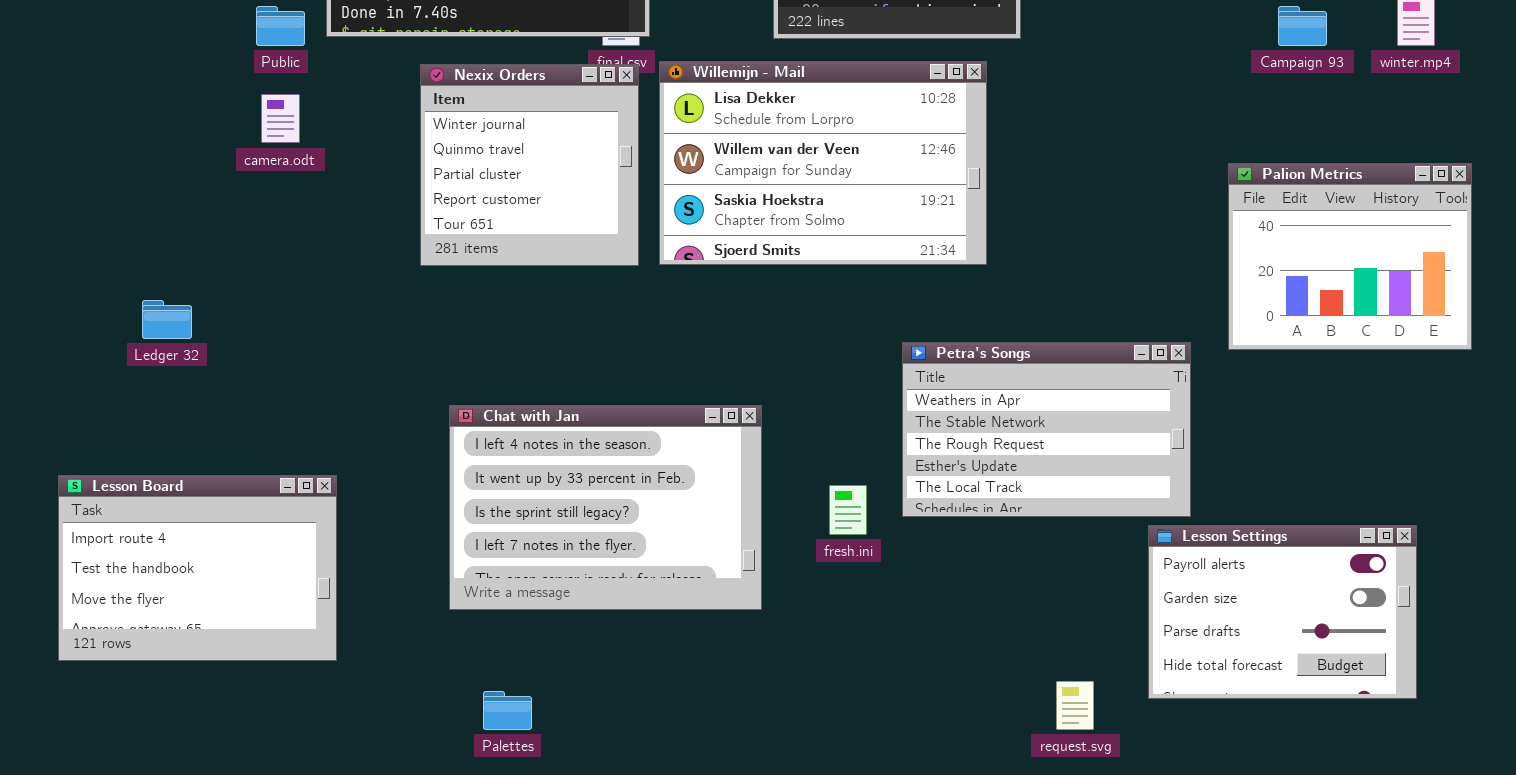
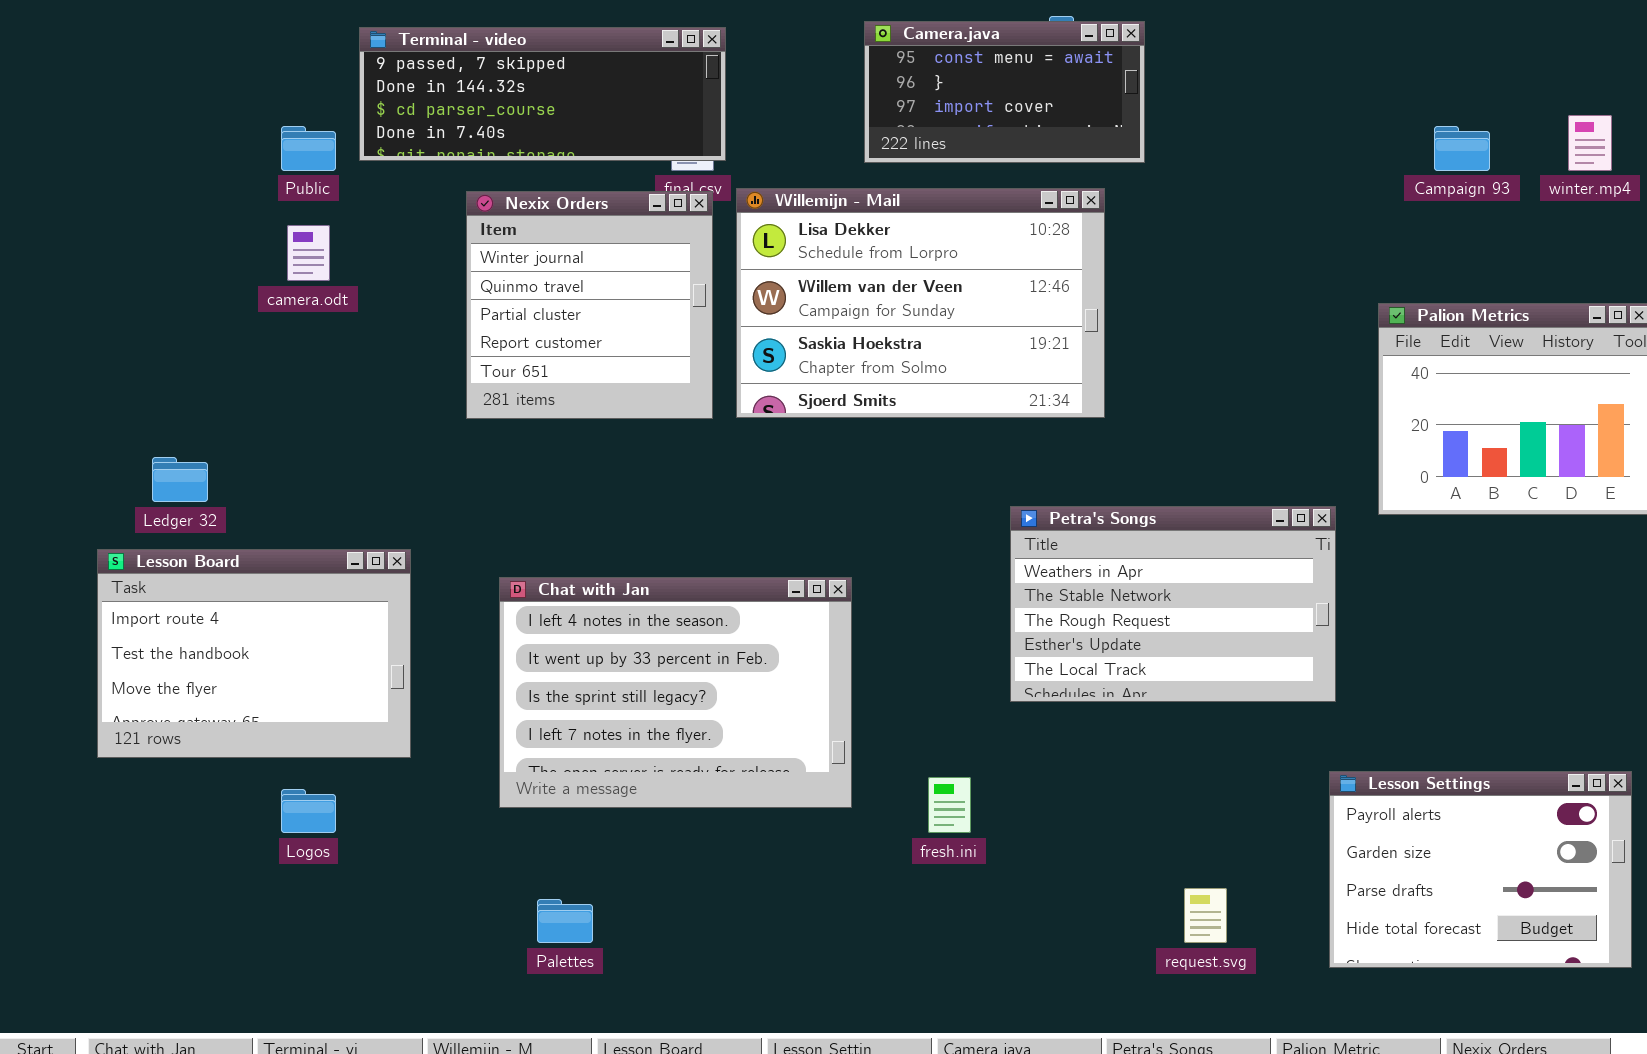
Lesson Board: [58,475,337,661] -> [97,549,411,758], moved
fresh.ini: [829,485,867,535] -> [928,777,971,833], moved
Lesson Settings: [1148,525,1417,699] -> [1329,771,1632,968], moved

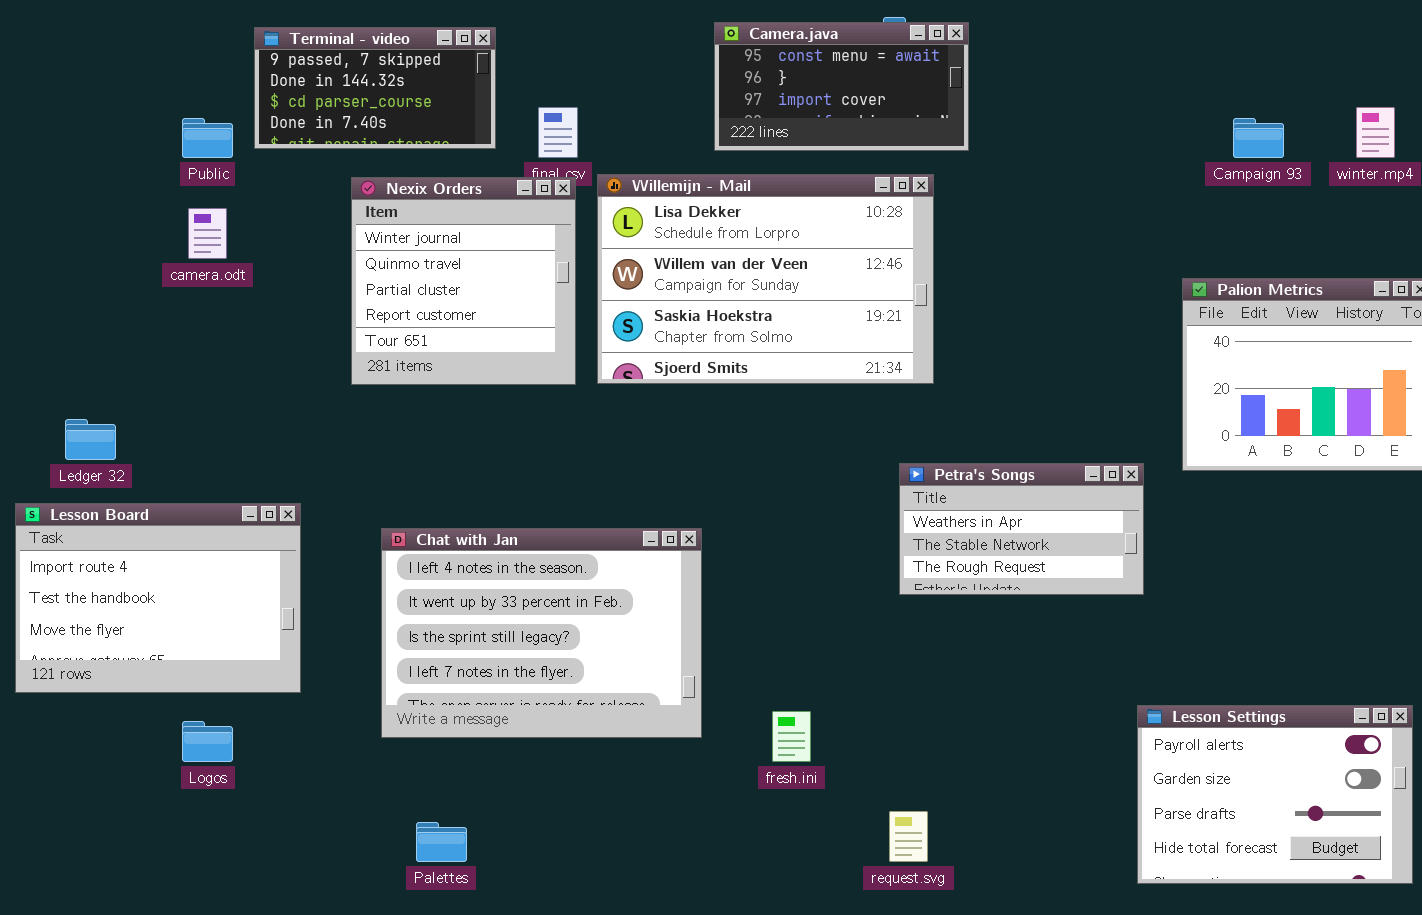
Terminal - video: [359,27,726,161] -> [254,27,496,149], resized
Petra's Songs: [1010,506,1336,702] -> [899,463,1144,595], resized
request.svg: [1184,888,1227,943] -> [889,811,928,862], moved

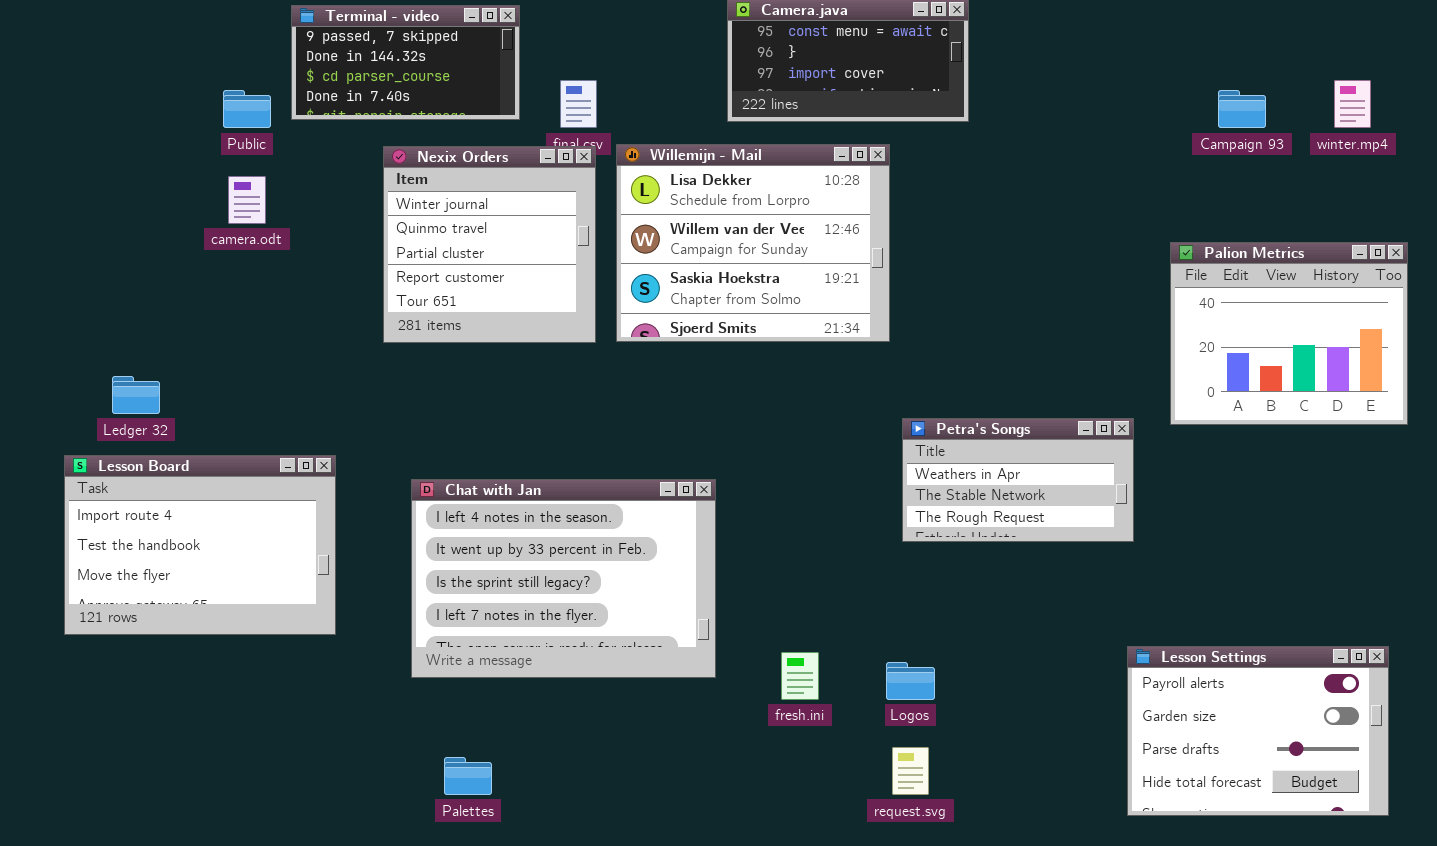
Willemijn - Mail: [597,174,934,384] -> [616,144,890,342], resized
Logos: [182,721,233,762] -> [886,662,935,700], moved

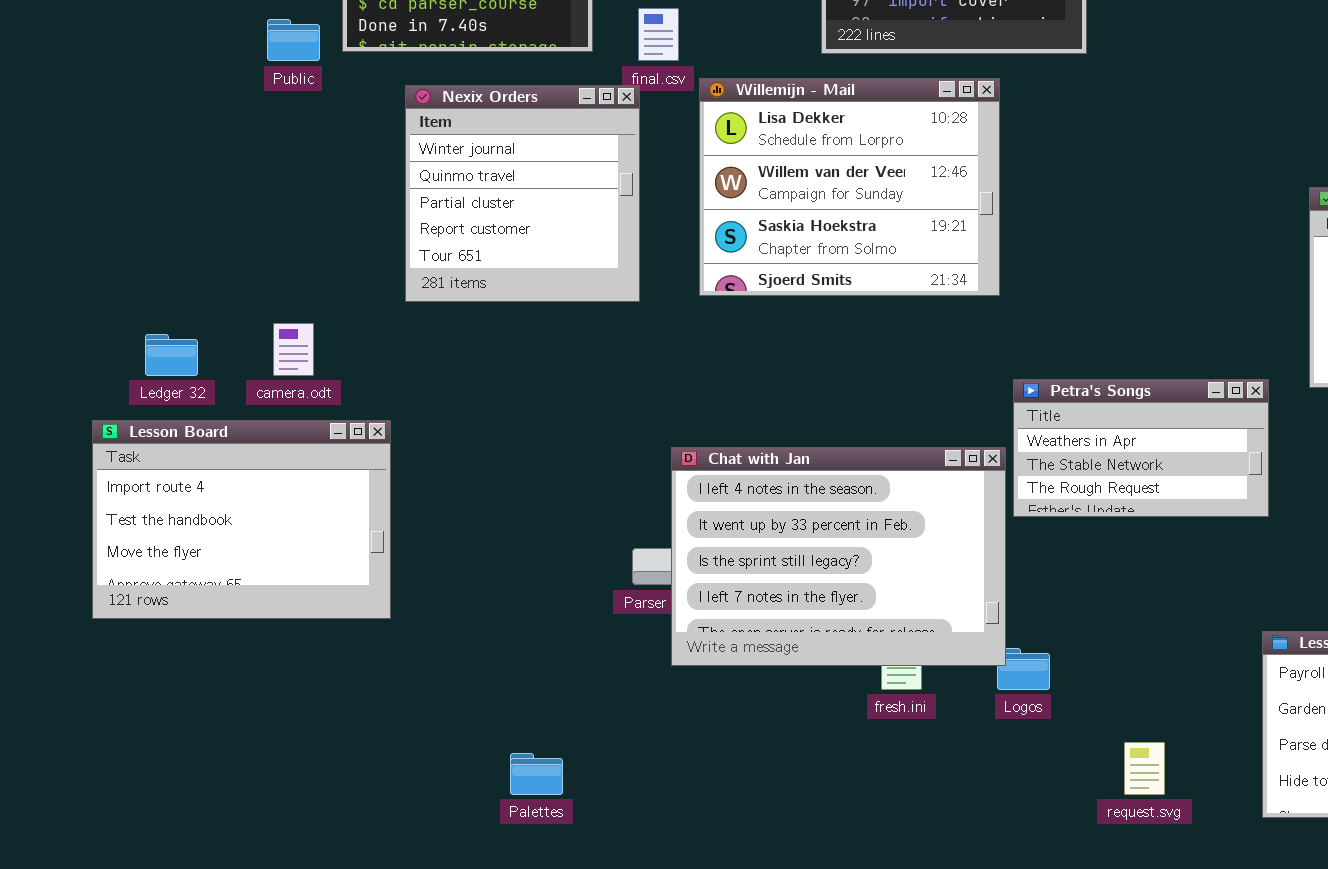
Nexix Orders: [383,146,596,343] -> [405,85,640,302], moved
camera.odt: [228,176,266,224] -> [273,323,314,376], moved
Chat with Jan: [411,479,716,678] -> [671,447,1006,666], moved
request.svg: [892,747,929,795] -> [1124,742,1165,795], moved

